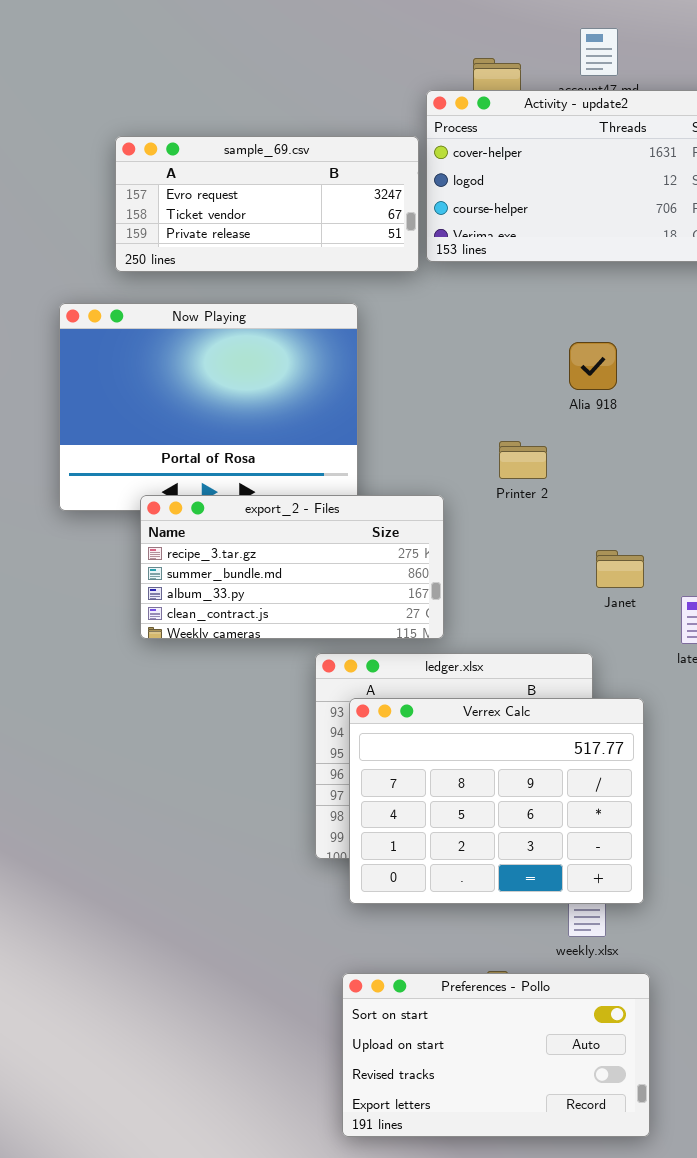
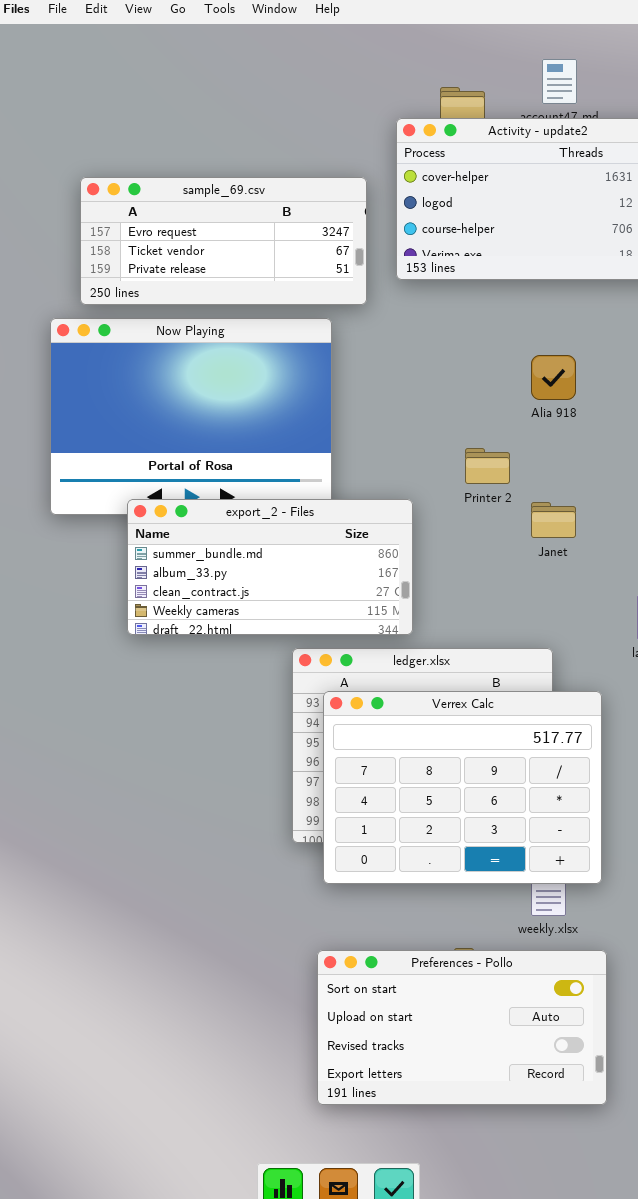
sample_69.csv: [115,136,419,272] -> [80,177,367,305], moved
export_2 - Files: [140,495,444,639] -> [127,499,413,635], scrolled down 1 row
Janet: [596,550,644,588] -> [531,502,576,538], moved

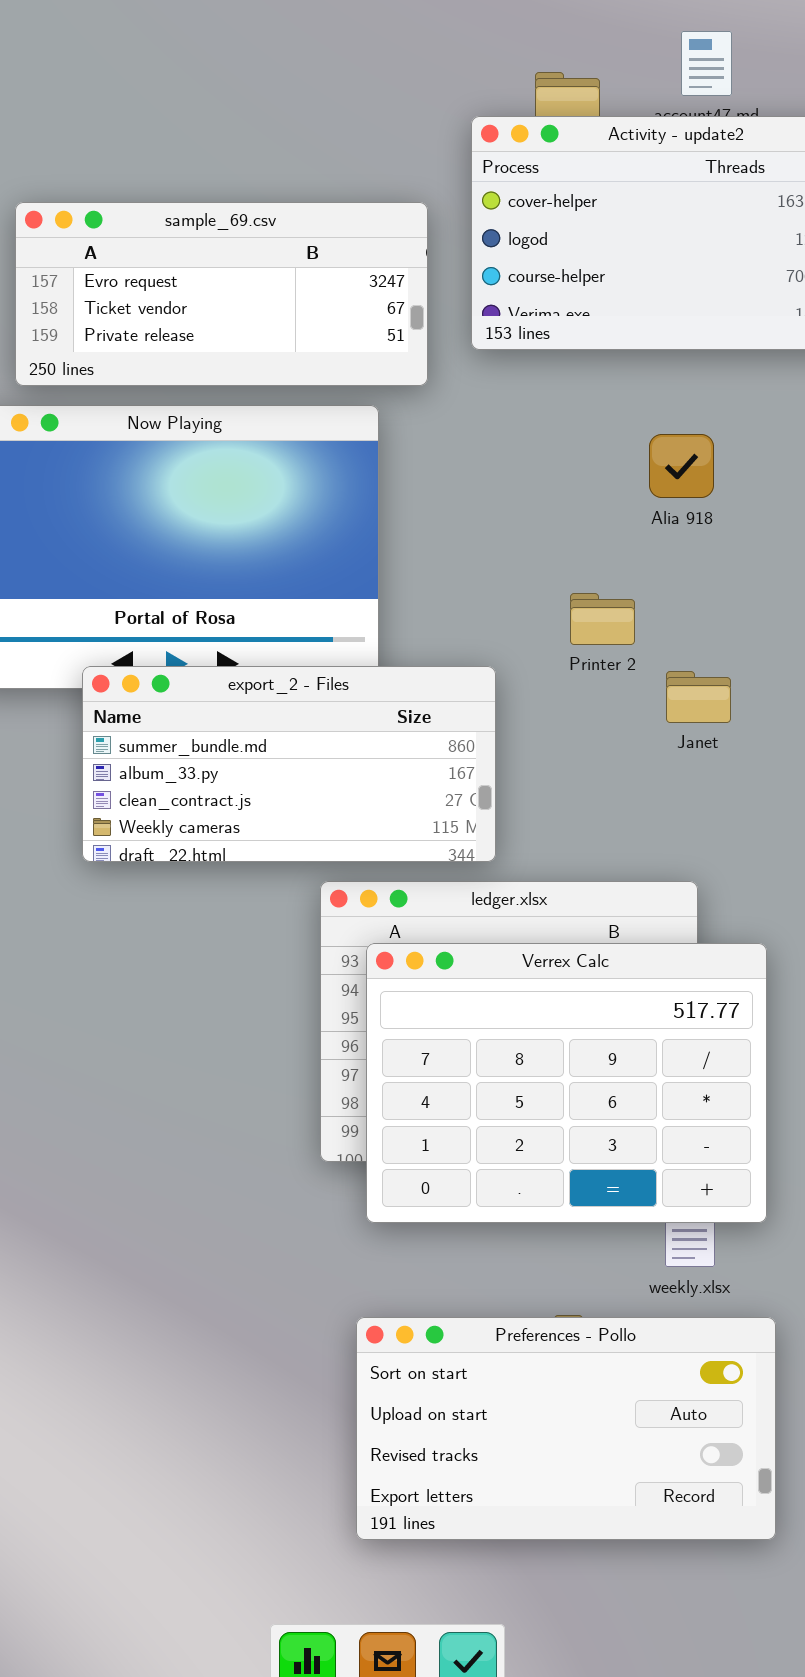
Alia 918: [531,355,576,400] -> [649,434,714,498], moved

